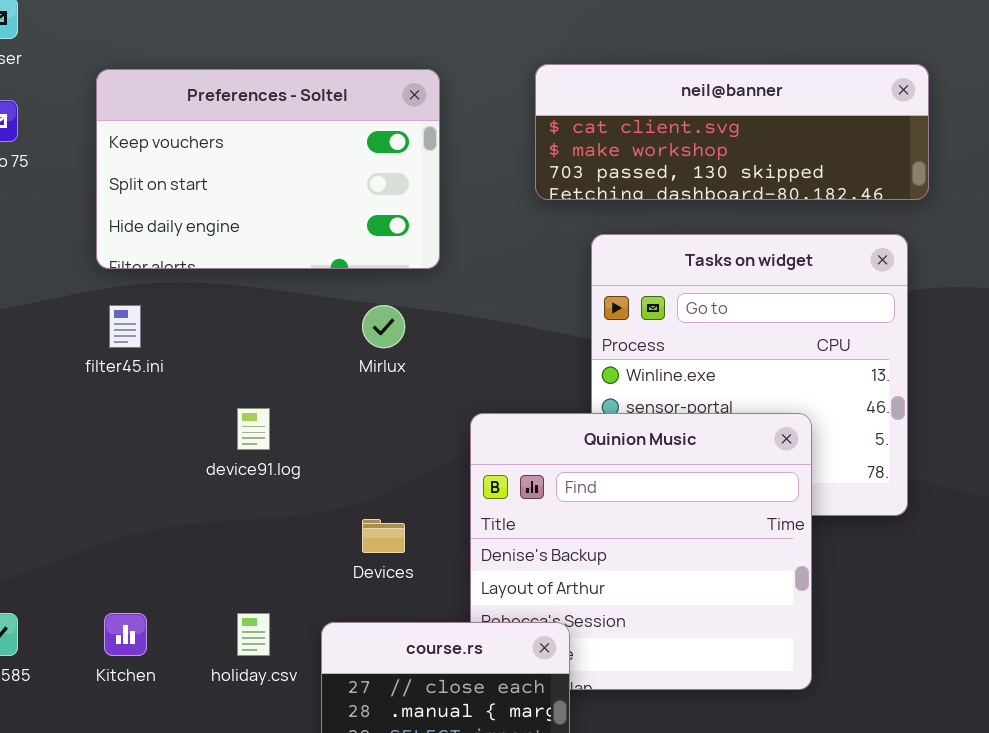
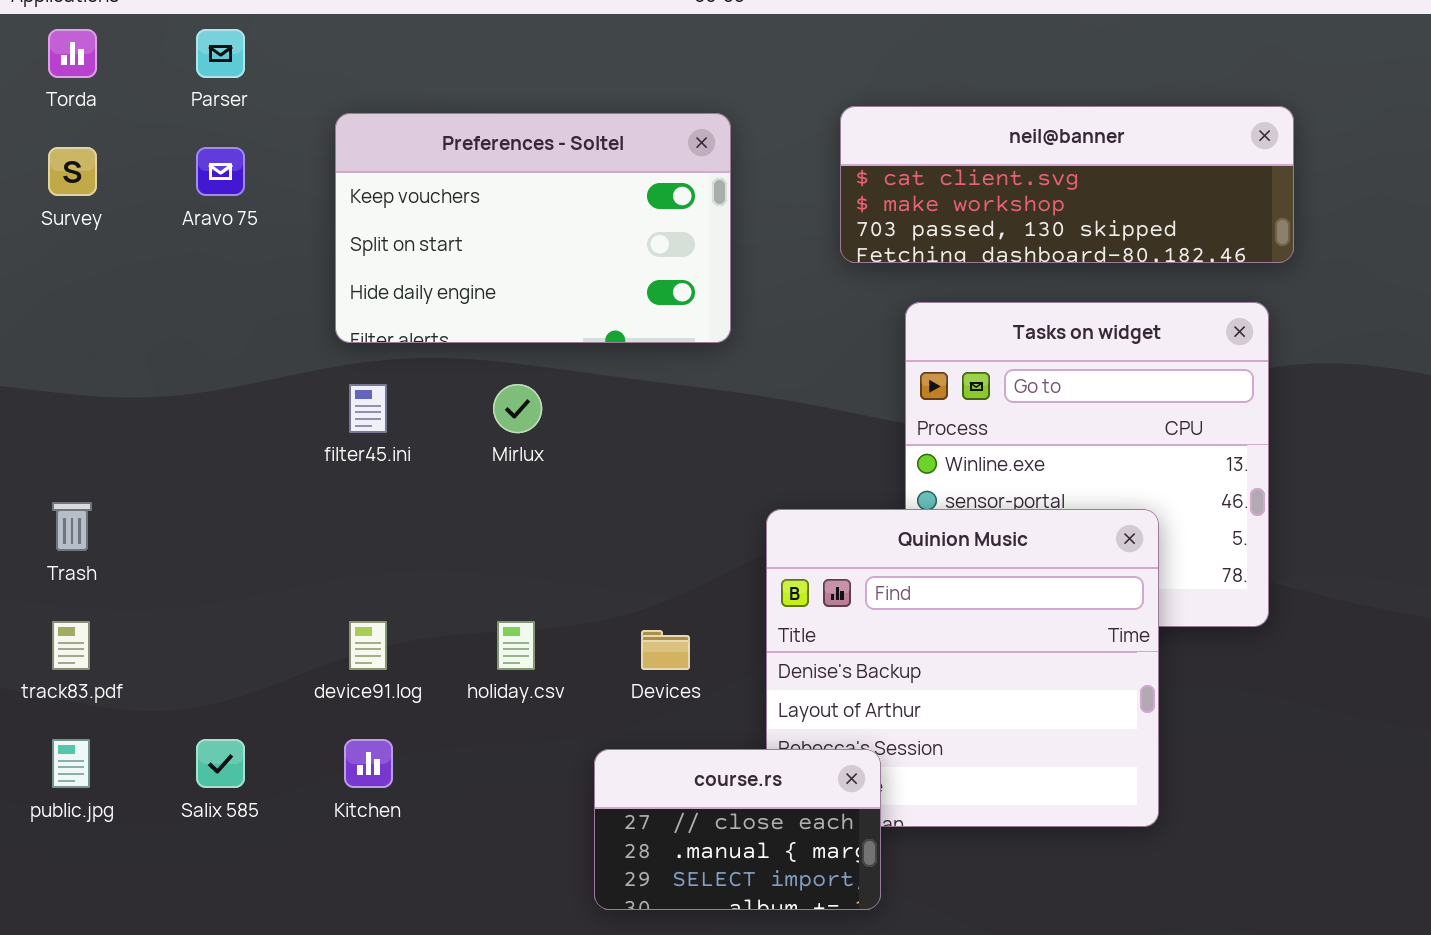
Mirlux: [362,305,405,348] -> [493,384,542,433], moved
device91.log: [237,408,270,450] -> [349,621,387,670], moved
holiday.csv: [237,613,270,656] -> [497,621,535,670], moved

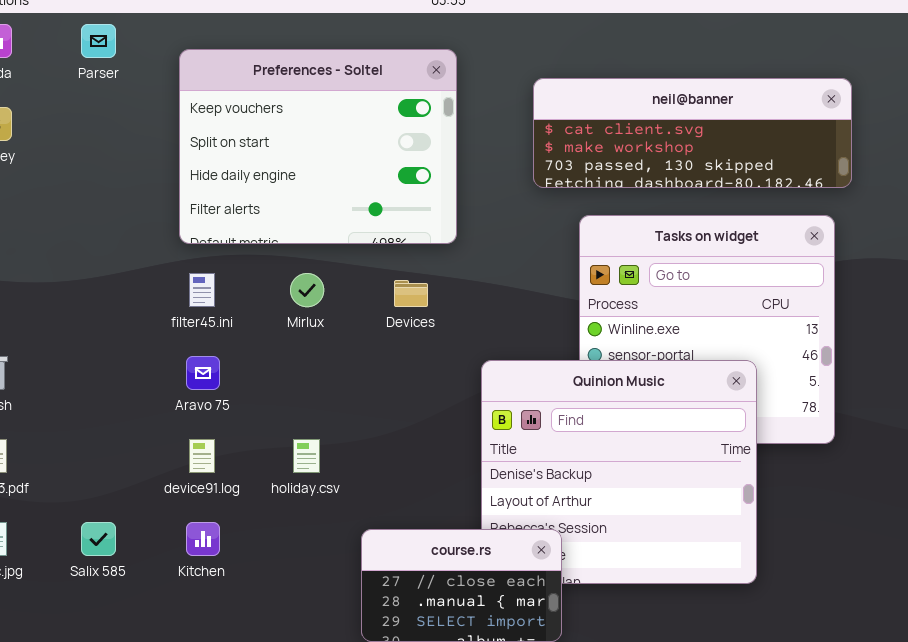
Preferences - Soltel: [335,113,731,343] -> [179,49,457,244], resized
Aravo 75: [196,147,245,196] -> [186,356,220,390], moved
Devices: [641,630,690,670] -> [394,280,428,307], moved

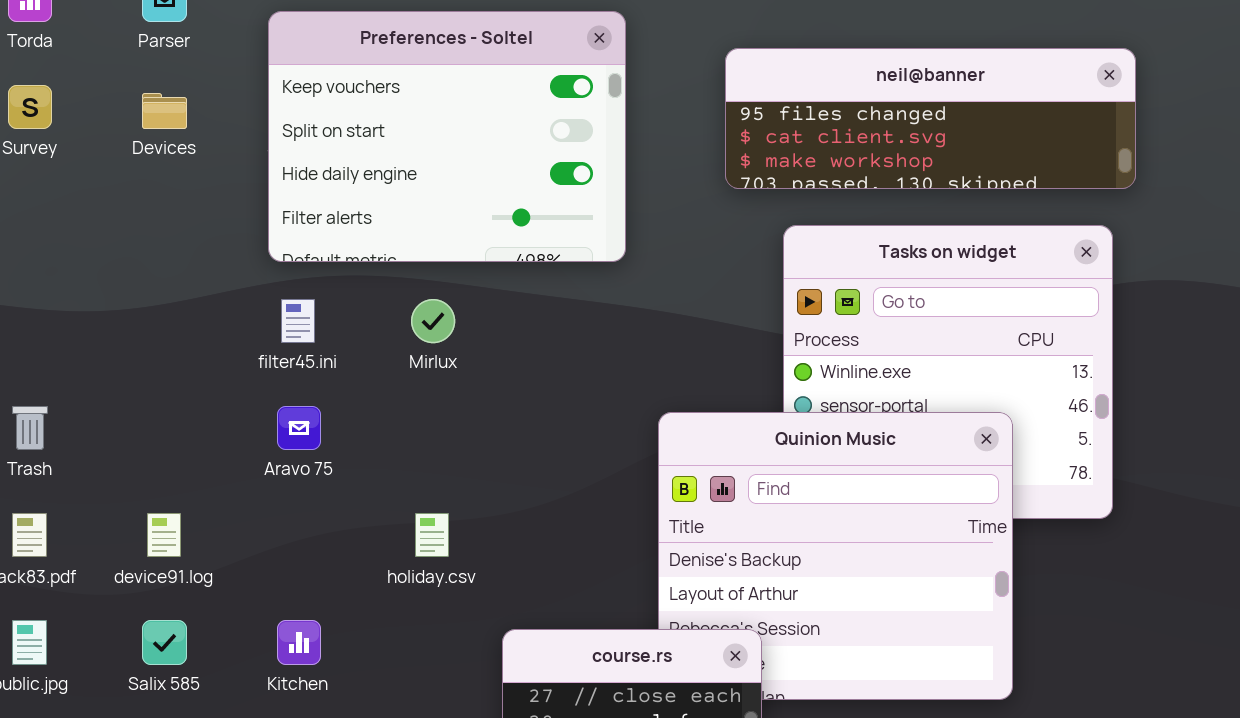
neil@banner: [533,78,852,188] -> [725,48,1136,189], scrolled up 1 row
Devices: [394,280,428,307] -> [142,93,187,129], moved
device91.log: [189,439,215,473] -> [147,513,181,557], moved

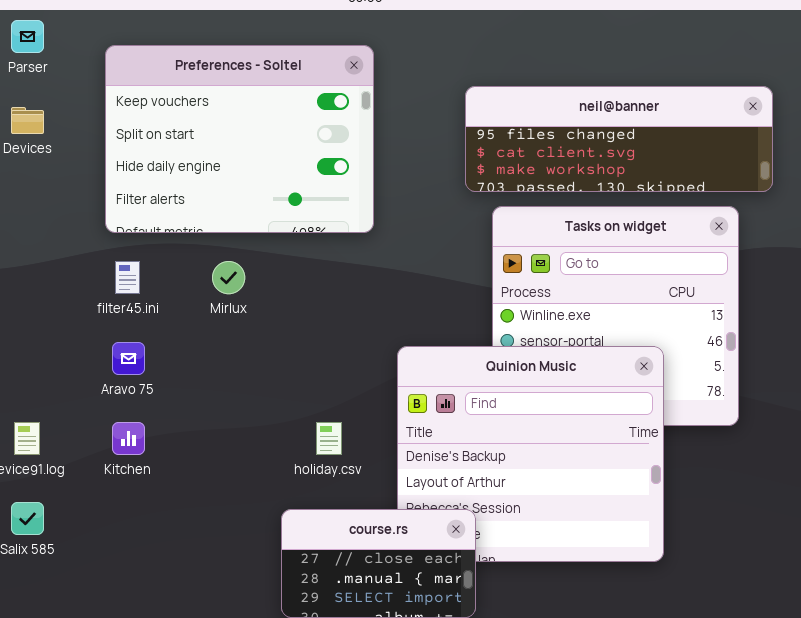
neil@banner: [725,48,1136,189] -> [465,86,773,192], moved
holiday.csv: [415,513,449,557] -> [316,422,342,455], moved
Kitchen: [277,620,321,665] -> [112,422,145,455], moved

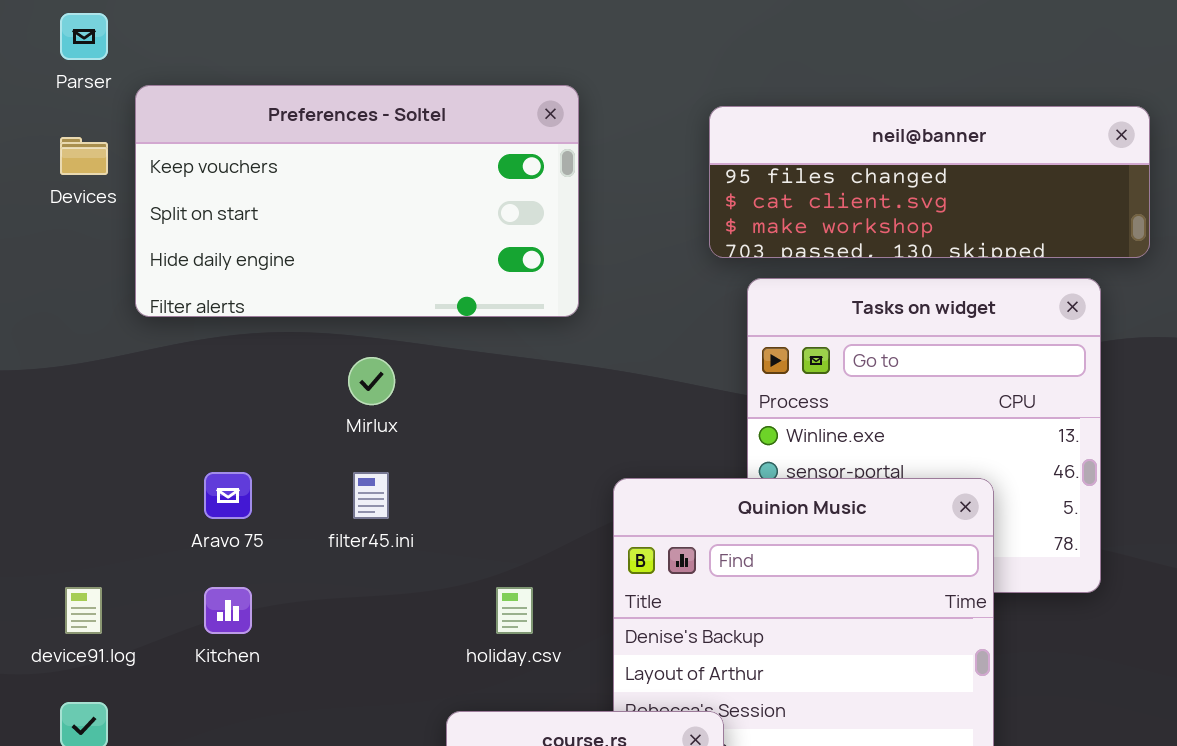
Preferences - Soltel: [105,45,374,233] -> [135,85,579,317], resized
filter45.ini: [115,261,140,294] -> [353,472,389,519], moved

